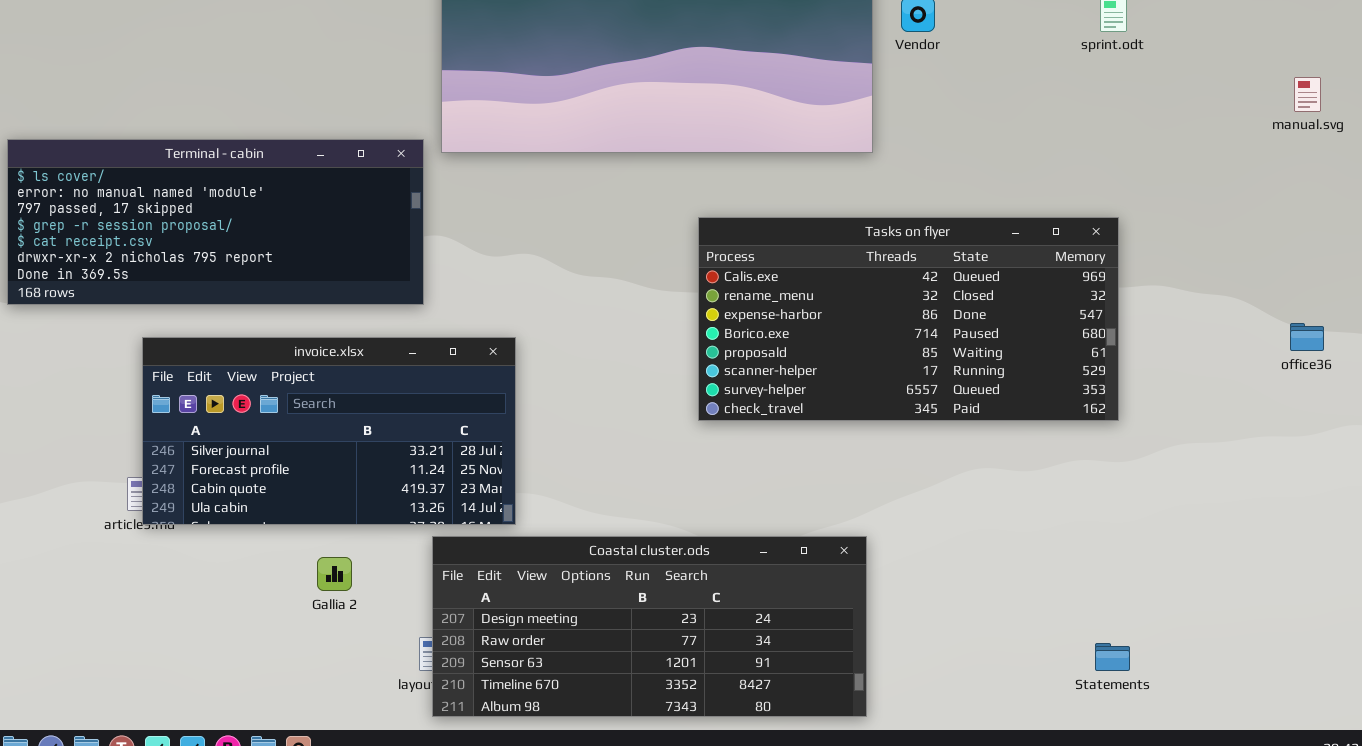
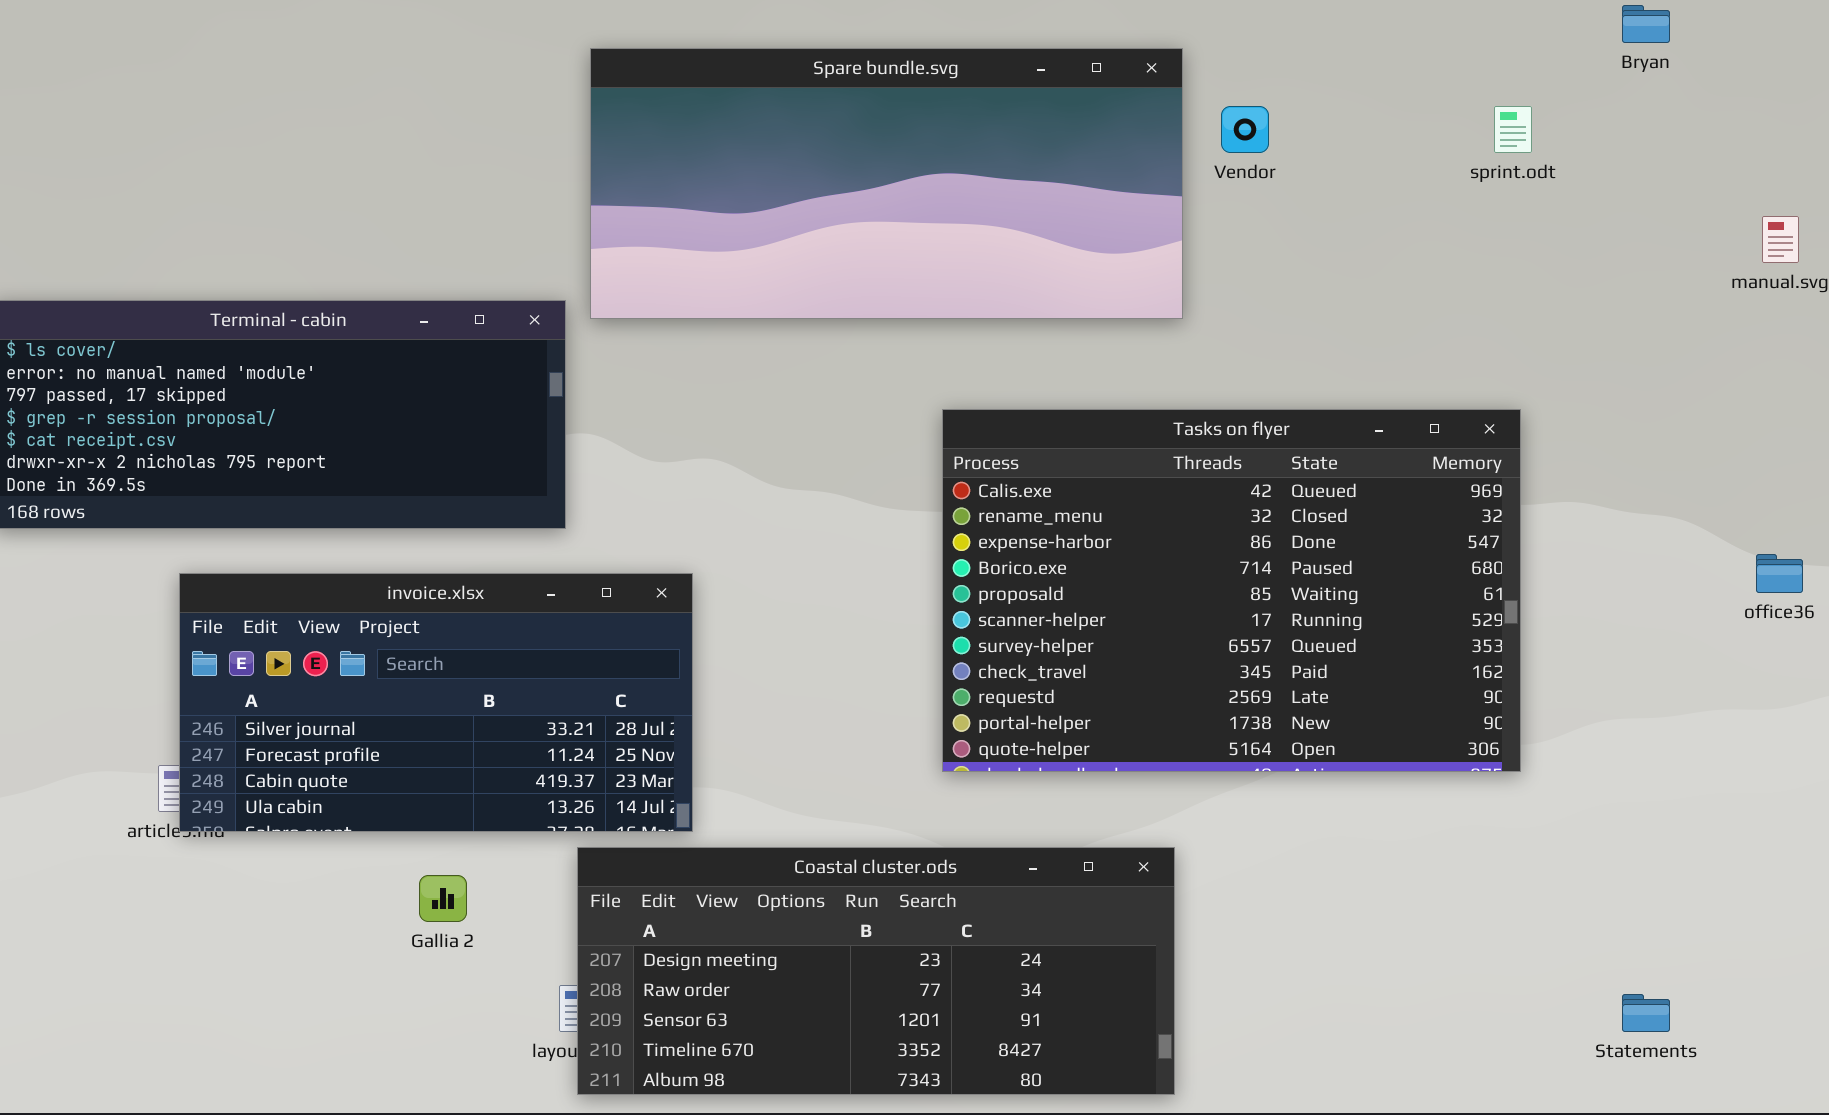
Tasks on flyer: [698,217,1119,421] -> [942,409,1521,772], resized
Statements: [1095,643,1130,671] -> [1622,994,1670,1032], moved

